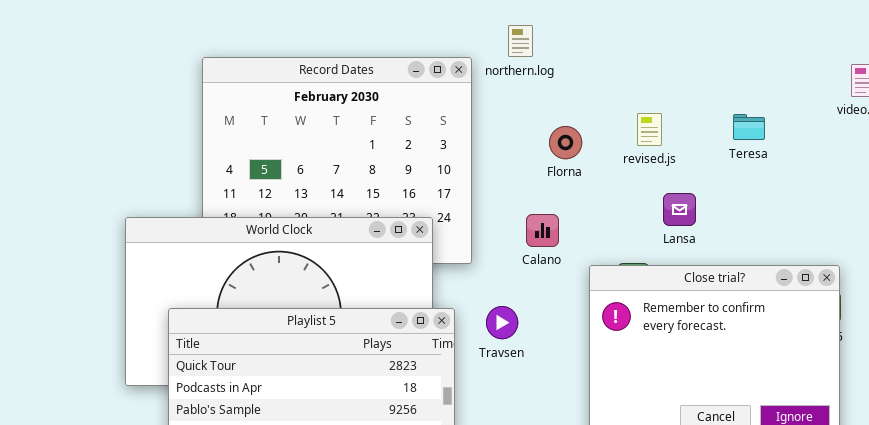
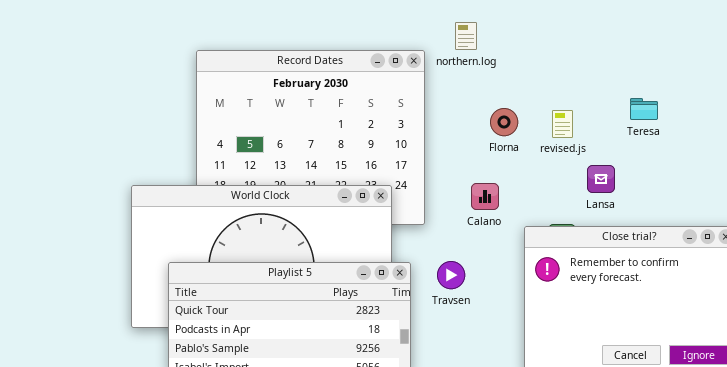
revised.js: [637,113,662,146] -> [552,110,573,138], moved
Teresa: [733,114,765,140] -> [630,98,658,120], moved

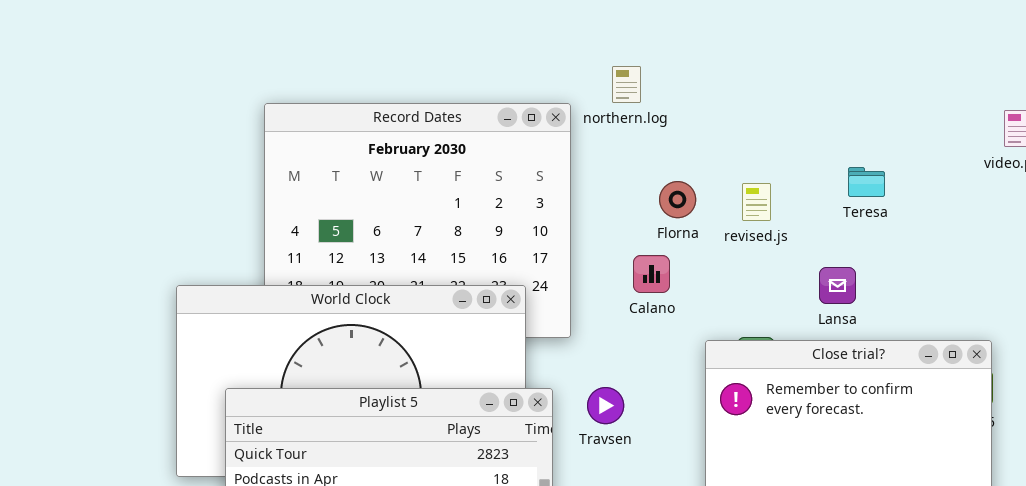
Lansa: [587,165,615,193] -> [819,267,856,304], moved
Calano: [471,183,499,210] -> [633,255,670,293], moved

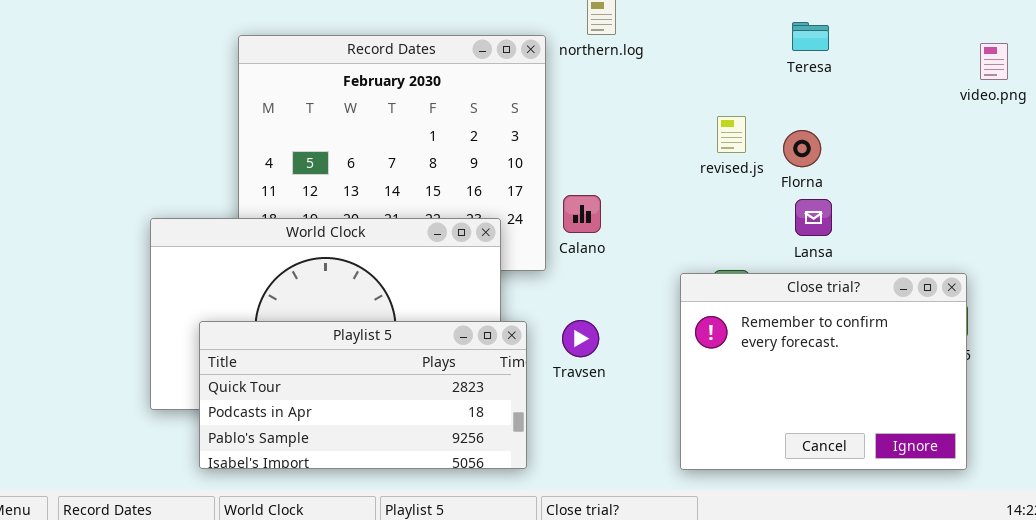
Teresa: [848,167,885,197] -> [792,22,829,51], moved
Florna: [659,181,696,218] -> [783,130,821,167], moved
Calano: [633,255,670,293] -> [563,195,601,233], moved

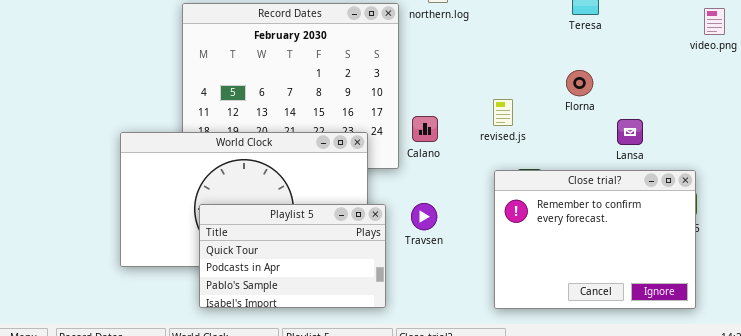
revised.js: [717,116,746,153] -> [493,99,513,126], moved
Lansa: [795,199,832,236] -> [617,119,643,145], moved
Playlist 5: [199,321,527,469] -> [199,204,386,308], resized

